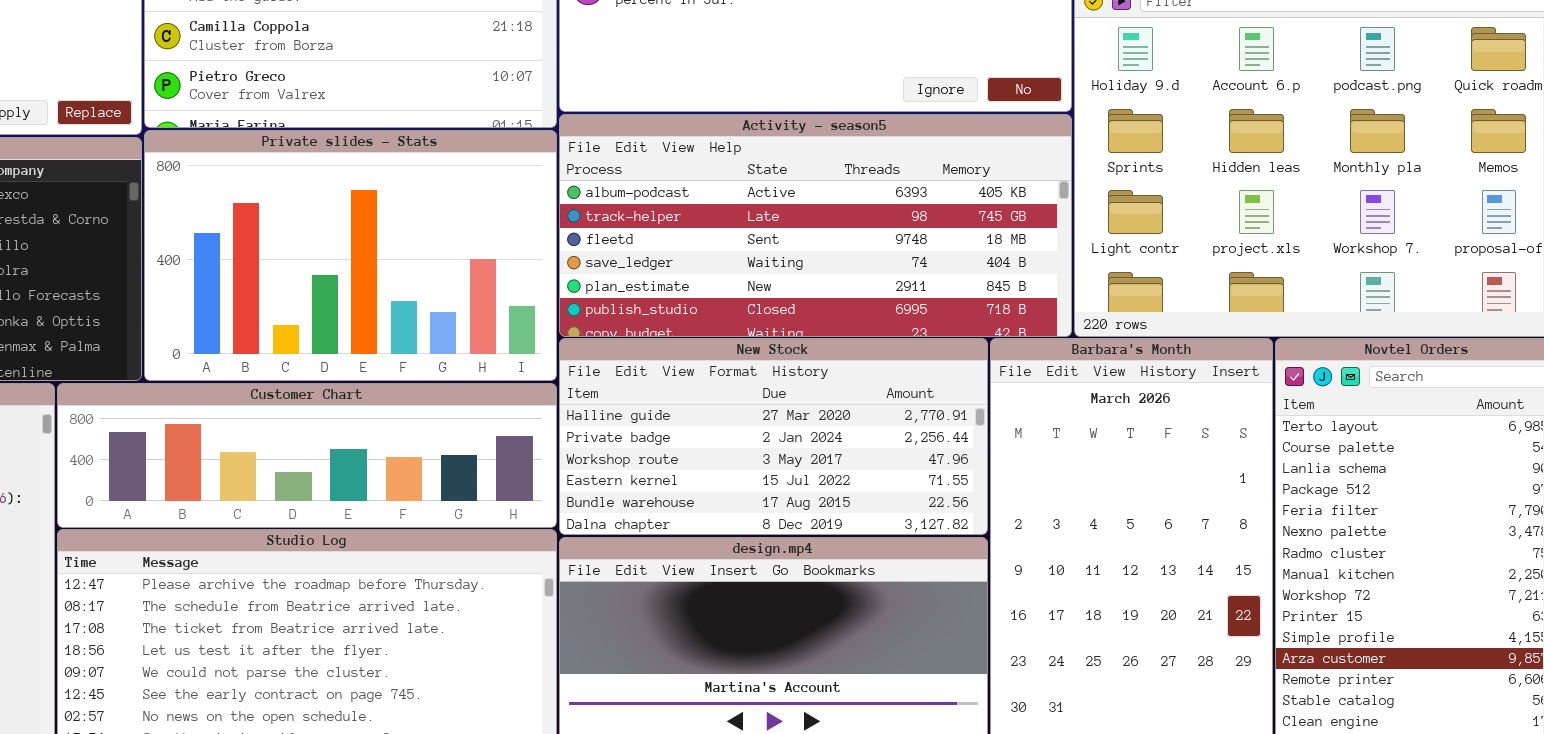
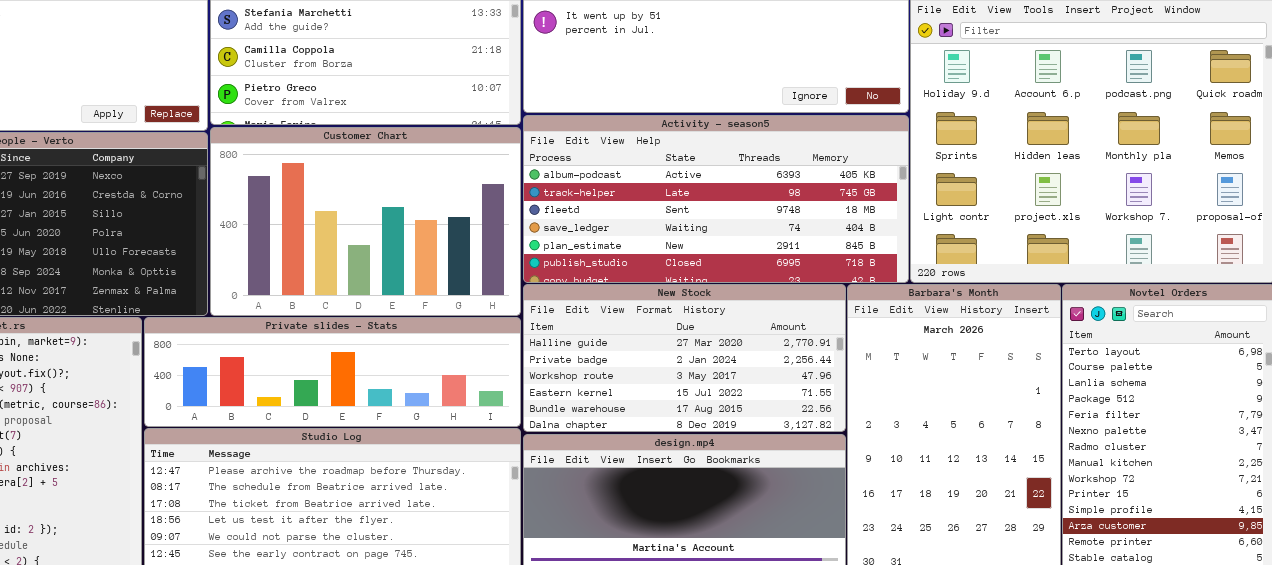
Private slides - Stats: [144,130,557,381] -> [144,317,521,427], moved, resized
Customer Chart: [57,383,557,528] -> [210,127,521,316], moved, resized

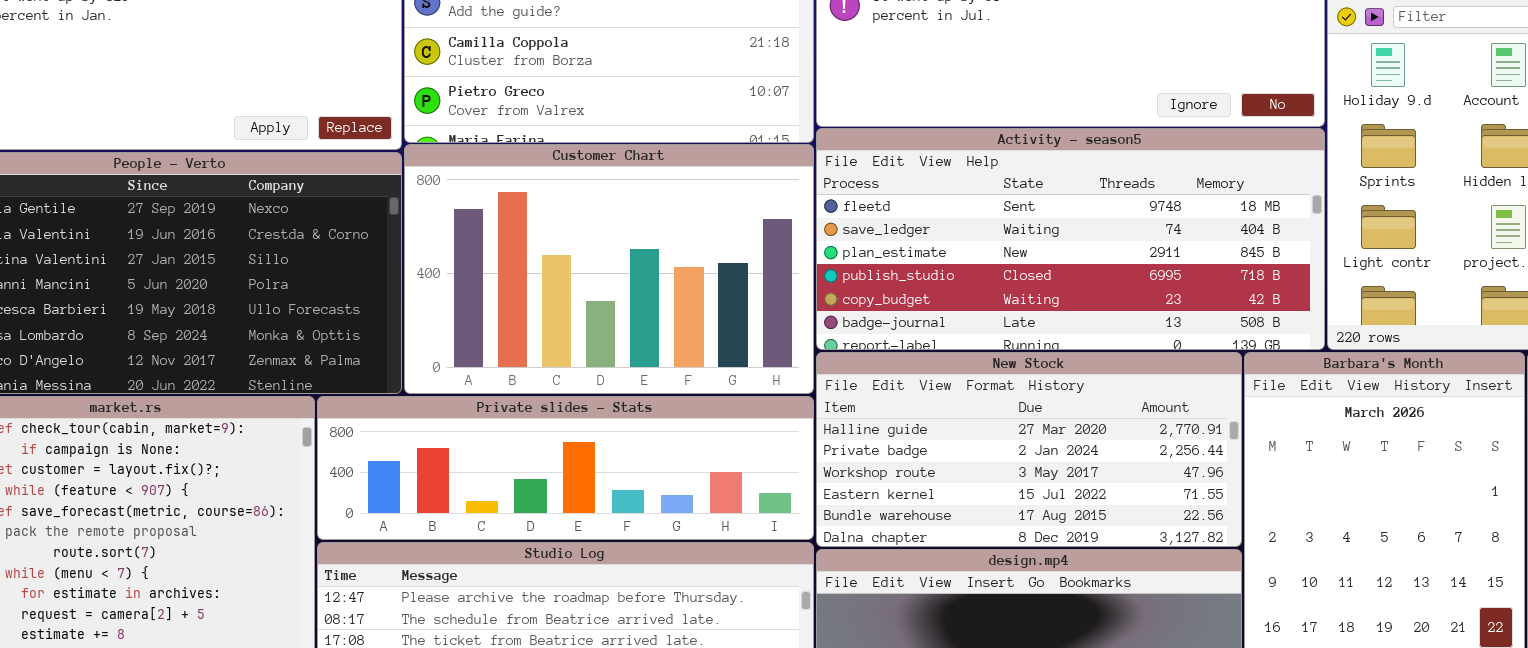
Activity - season5: [523,115,909,283] -> [816,128,1325,350], scrolled down 2 rows

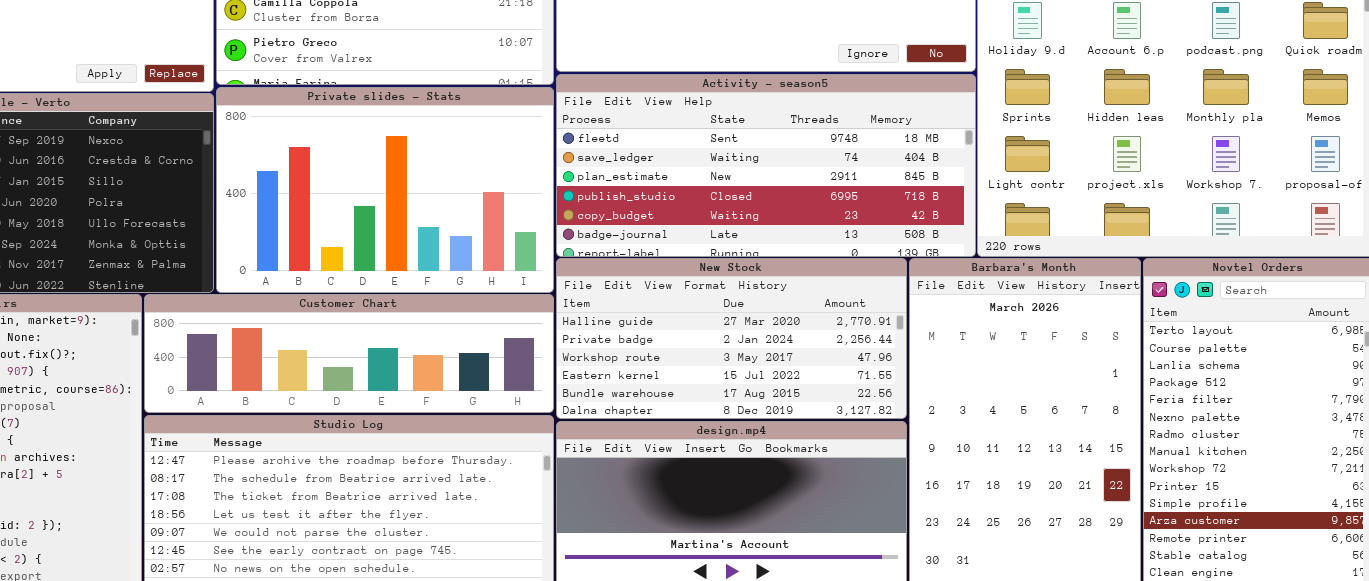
Customer Chart: [404,144,814,394] -> [144,294,554,413], moved, resized
Private slides - Stats: [317,396,814,540] -> [216,87,554,293], moved, resized

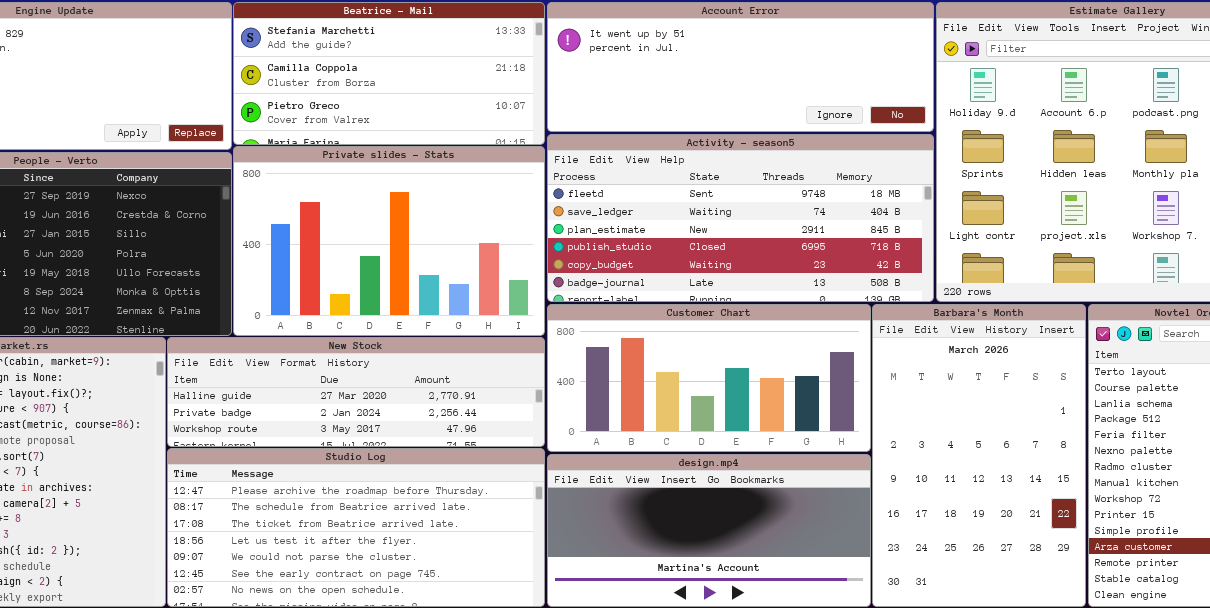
New Stock: [556,258,907,419] -> [167,337,545,447], moved, resized
Customer Chart: [144,294,554,413] -> [547,304,871,452], moved, resized

